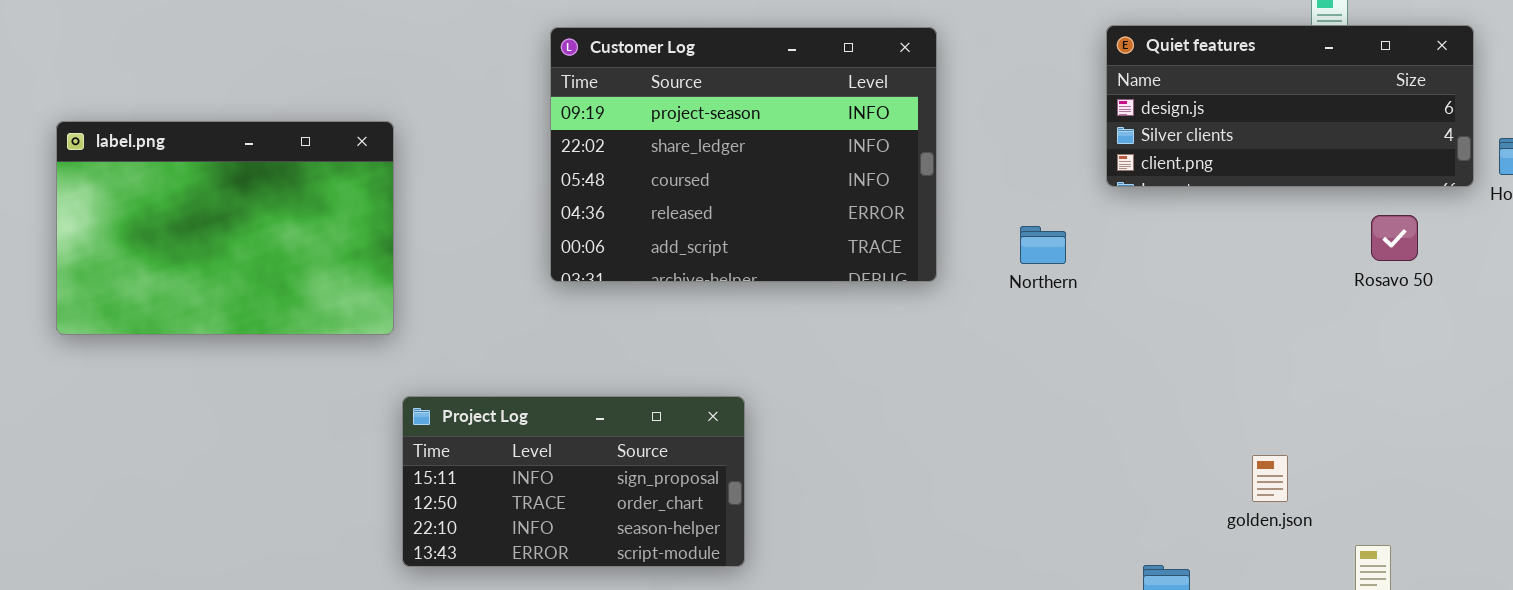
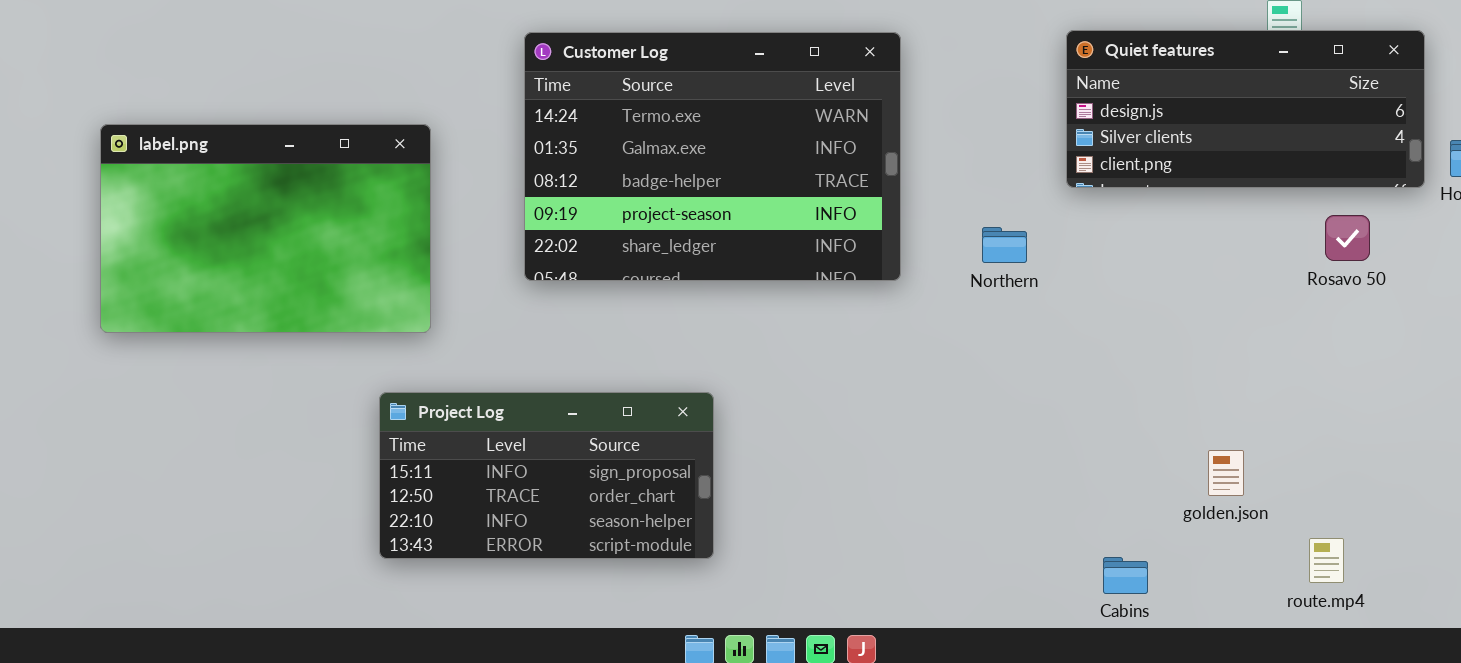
Customer Log: [550,27,937,282] -> [524,32,901,281], scrolled up 3 rows
label.png: [56,121,394,335] -> [100,124,431,333], moved

